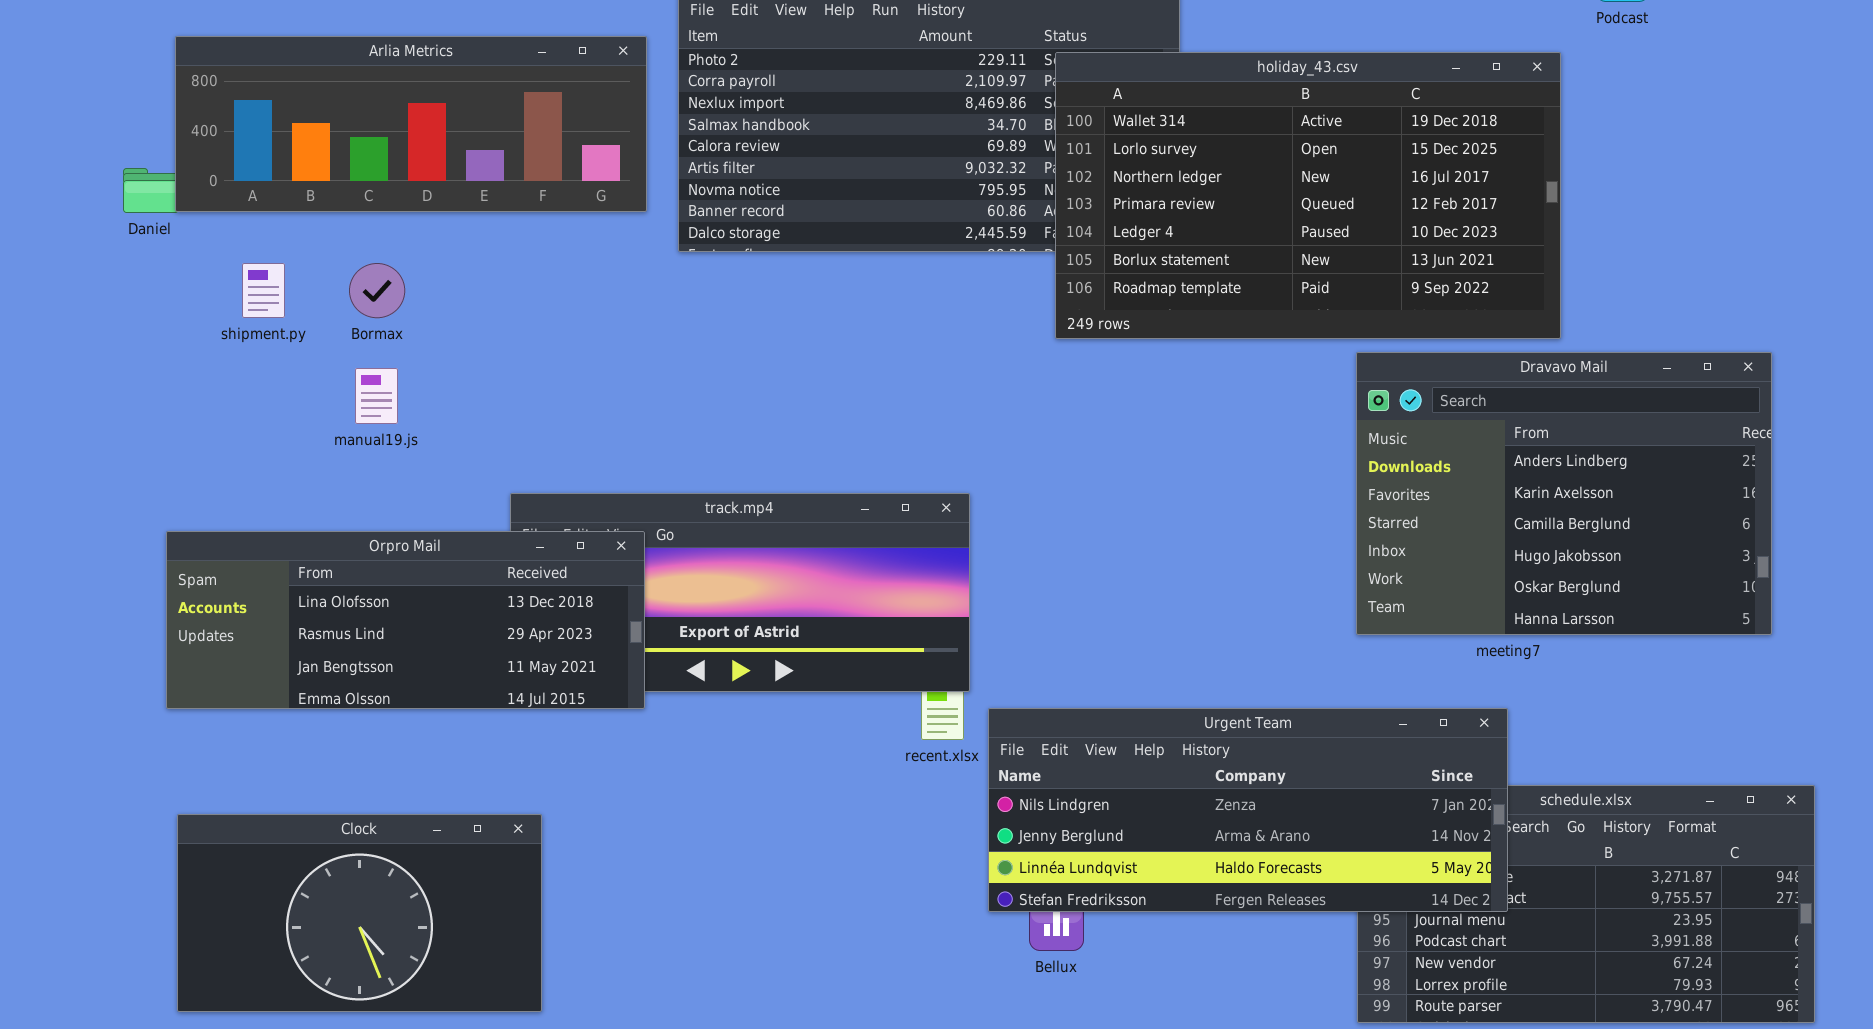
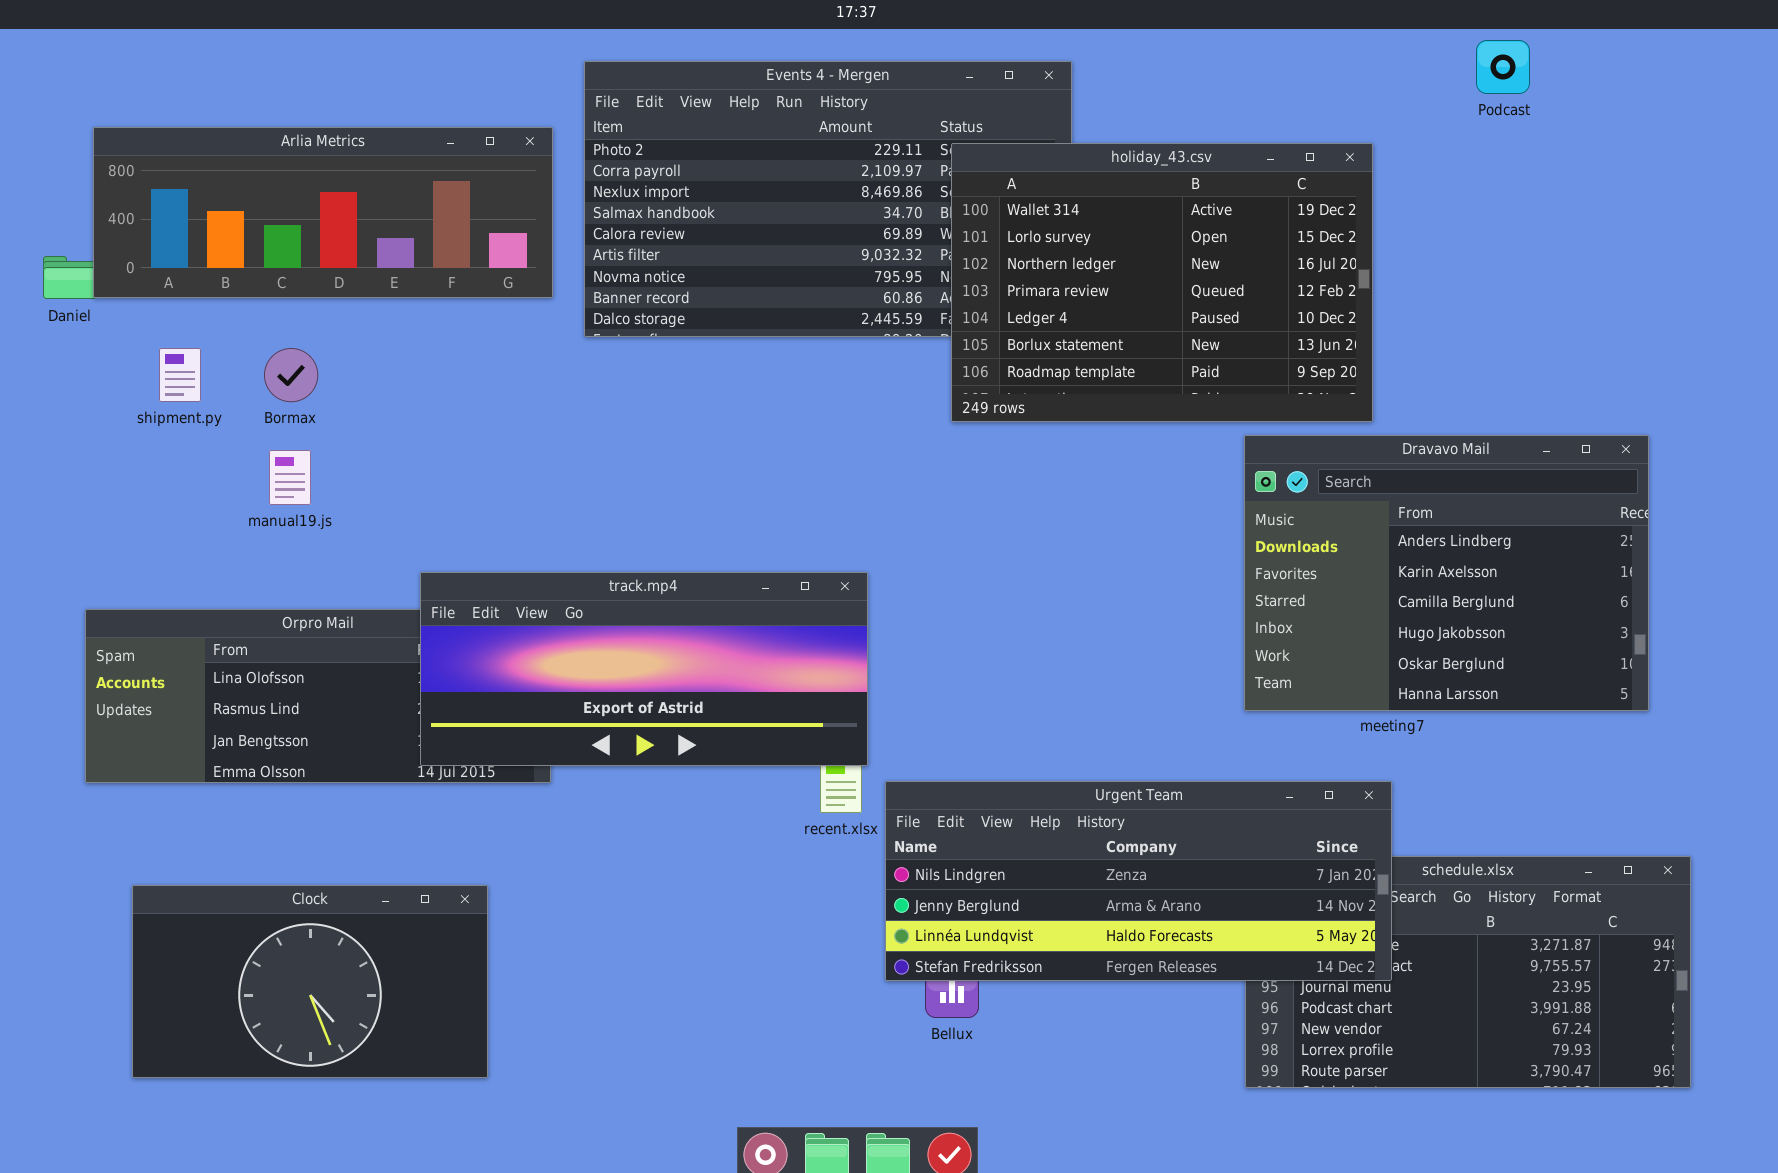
holiday_43.csv: [1055,52,1561,339] -> [951,143,1373,422], resized
track.mp4: [510,493,970,692] -> [420,572,868,766], raised
Clock: [177,814,542,1012] -> [132,885,488,1078], moved

